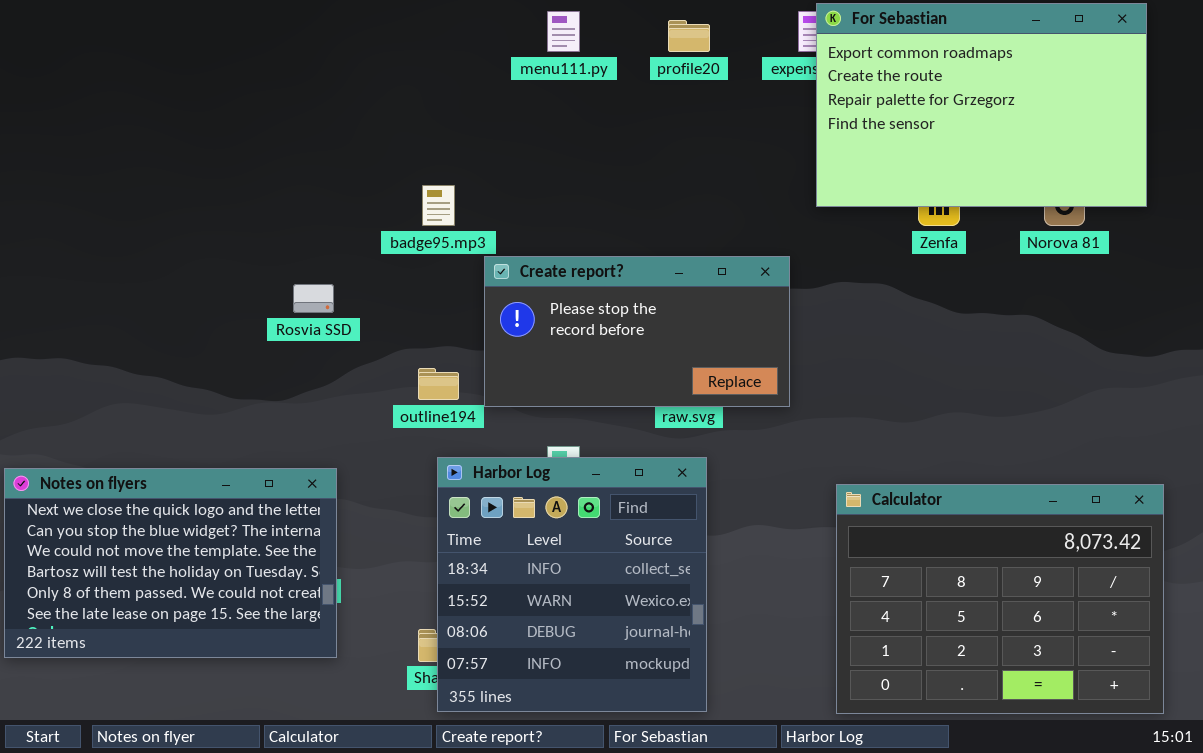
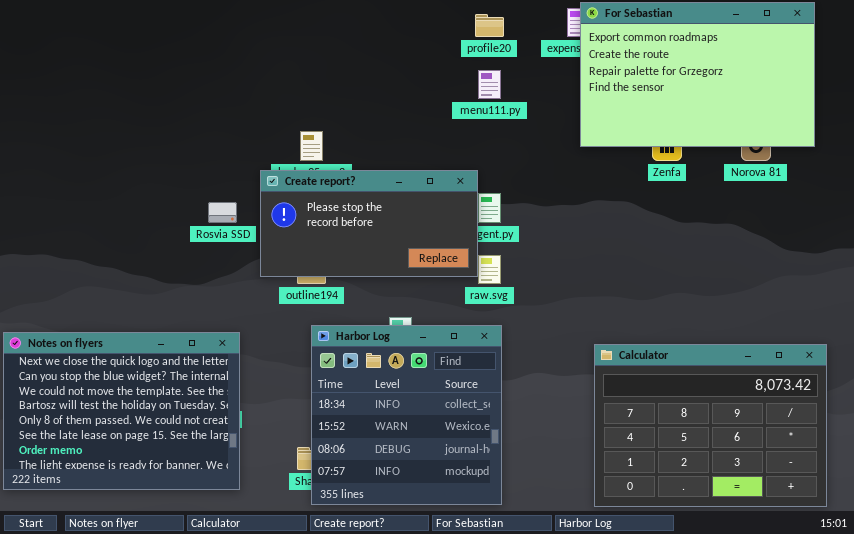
menu111.py: [547,11,580,52] -> [478,70,501,99], moved
Create report?: [484,256,790,407] -> [260,170,478,277], moved
Notes on flyers: [4,468,337,658] -> [3,332,240,490], resized

